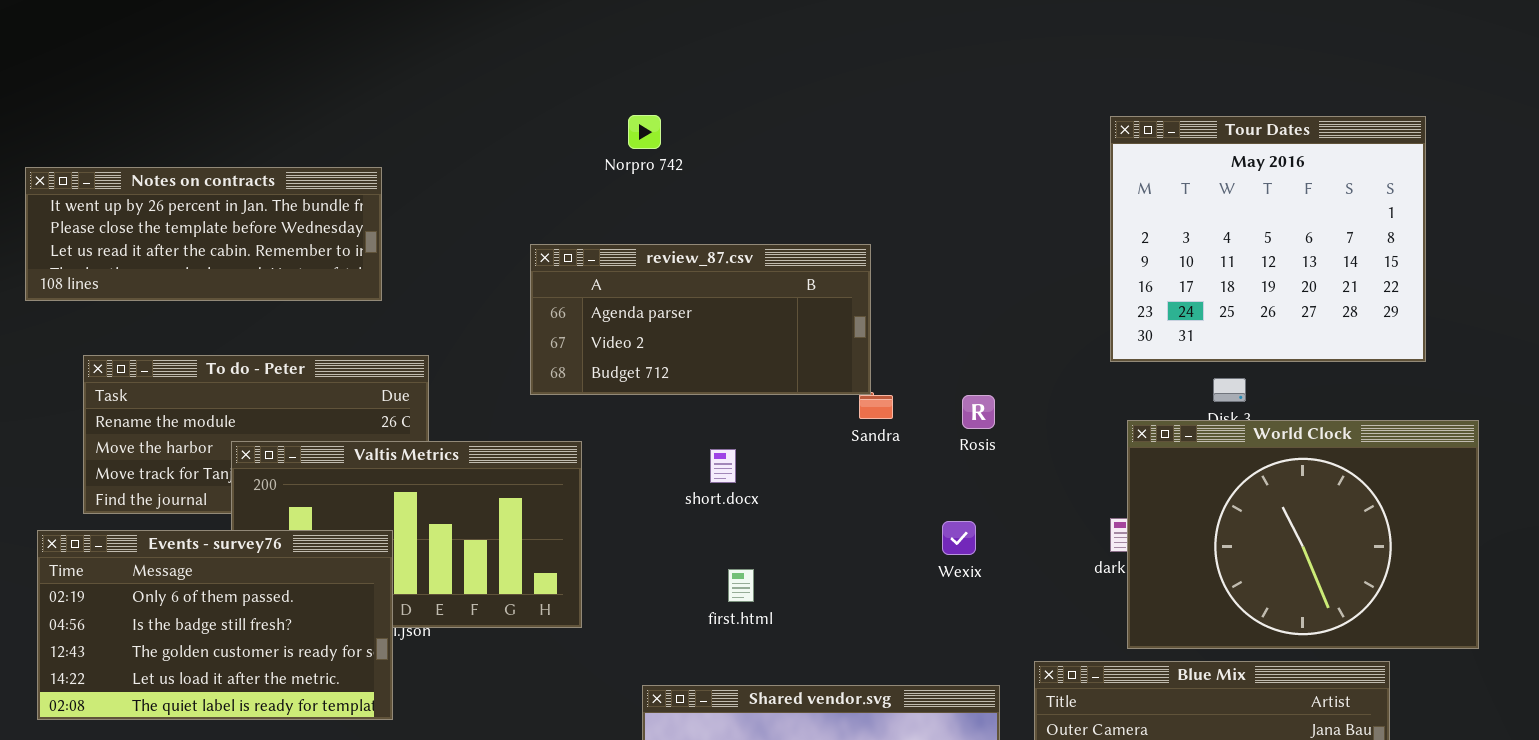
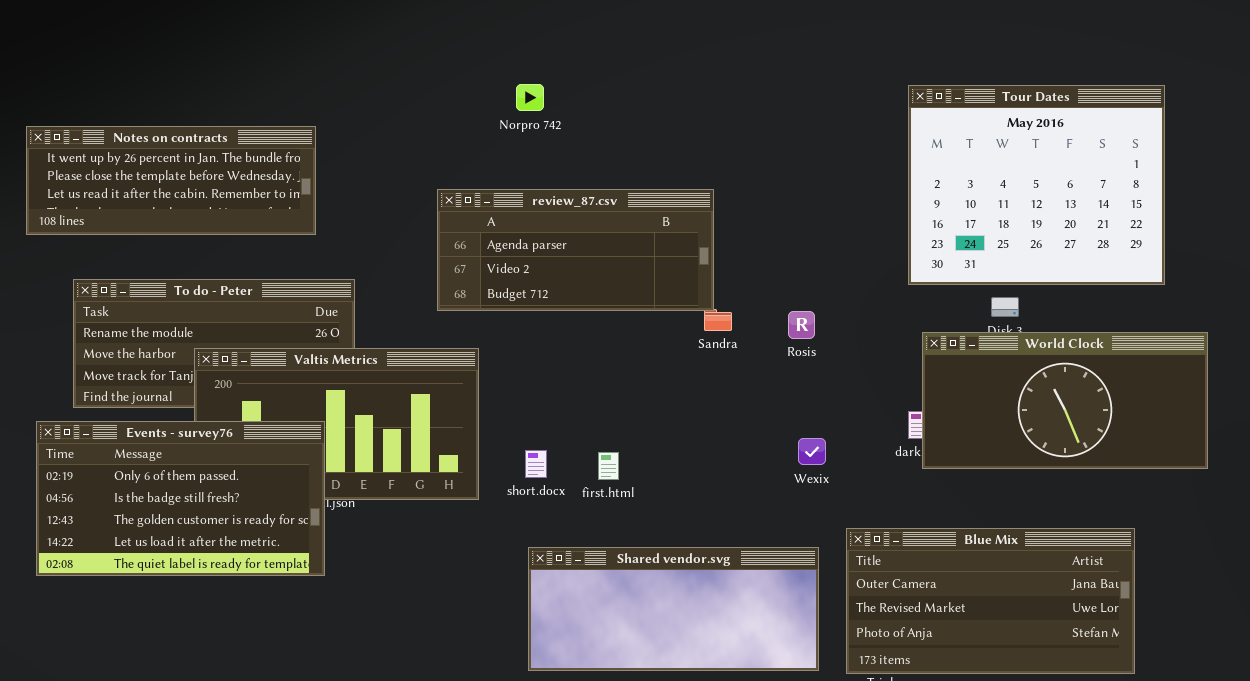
World Clock: [1127,420,1479,649] -> [922,332,1208,469], resized
short.docx: [710,449,736,483] -> [525,450,547,478], moved
Wexix: [942,521,976,555] -> [798,438,826,465], moved

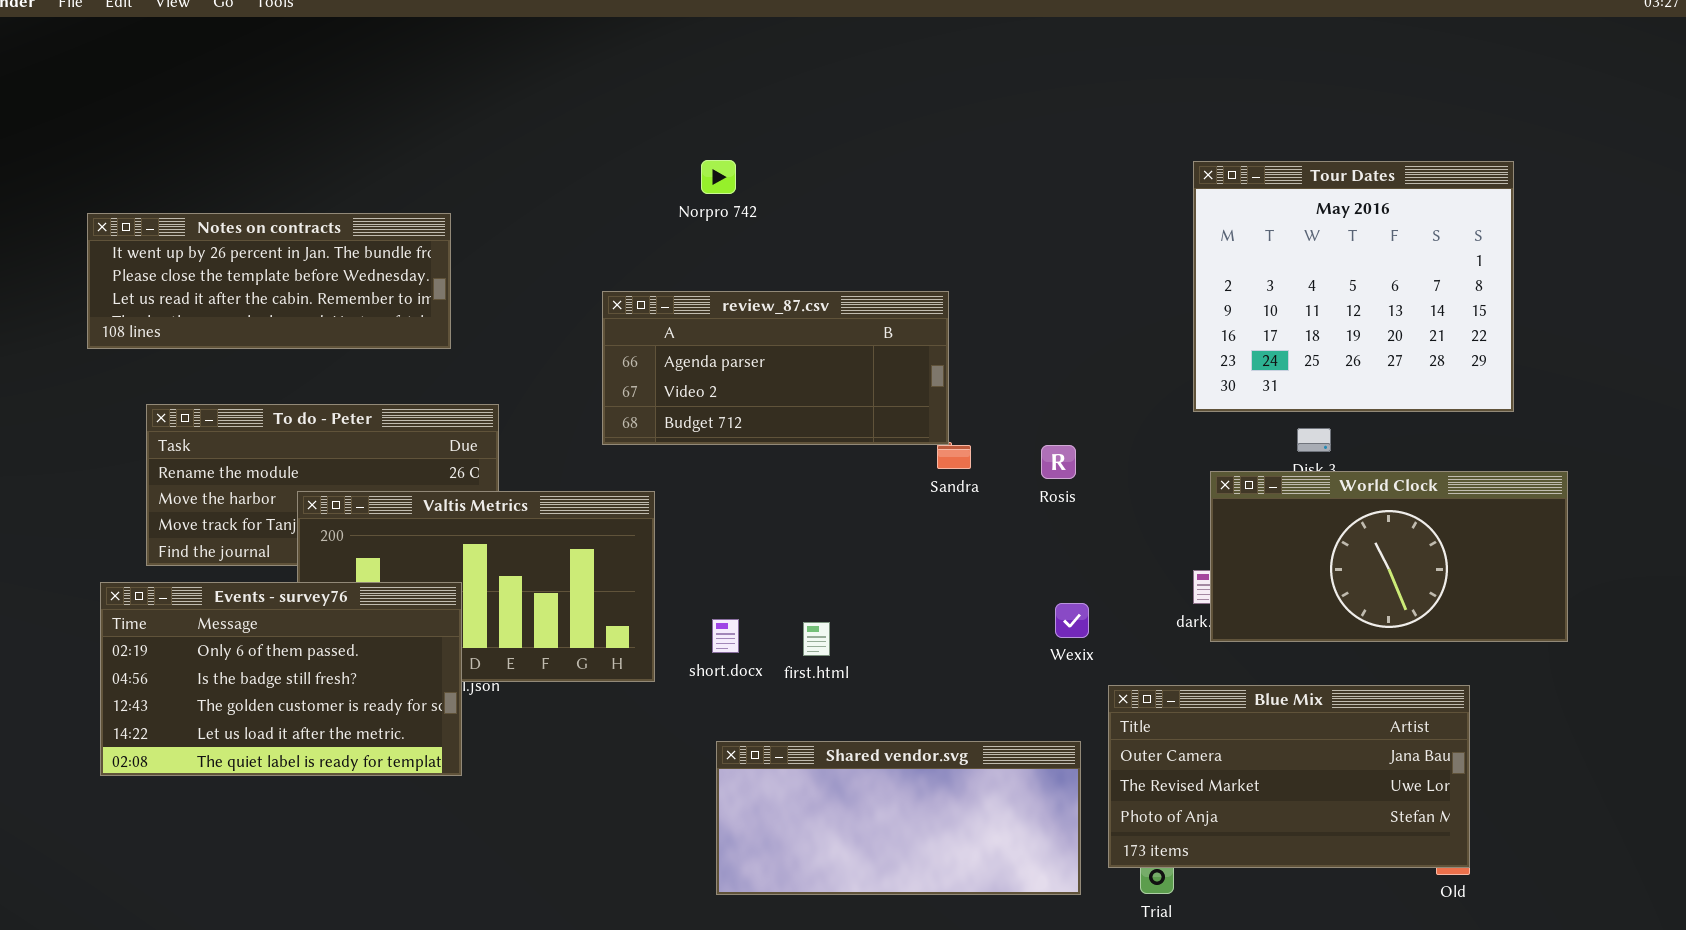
Blue Mix: [846,528,1135,674] -> [1108,685,1470,868], moved

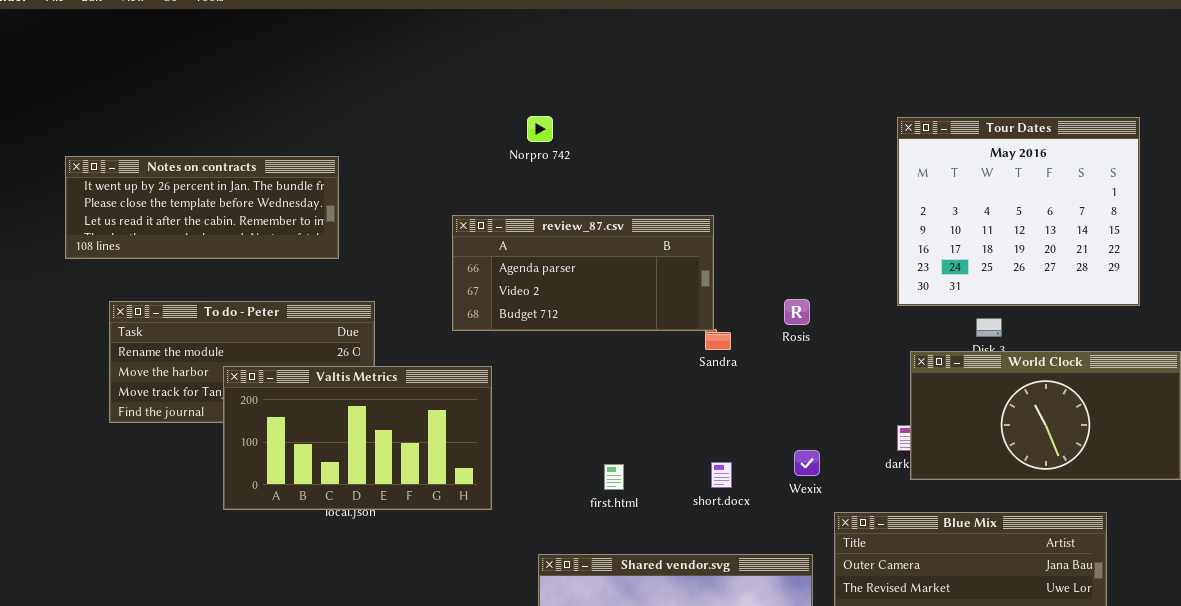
Rosis: [1041,445,1076,479] -> [784,299,810,325], moved
Events - survey76: [100,582,462,776] -> none, closed
short.docx: [712,619,739,653] -> [711,462,732,488], moved

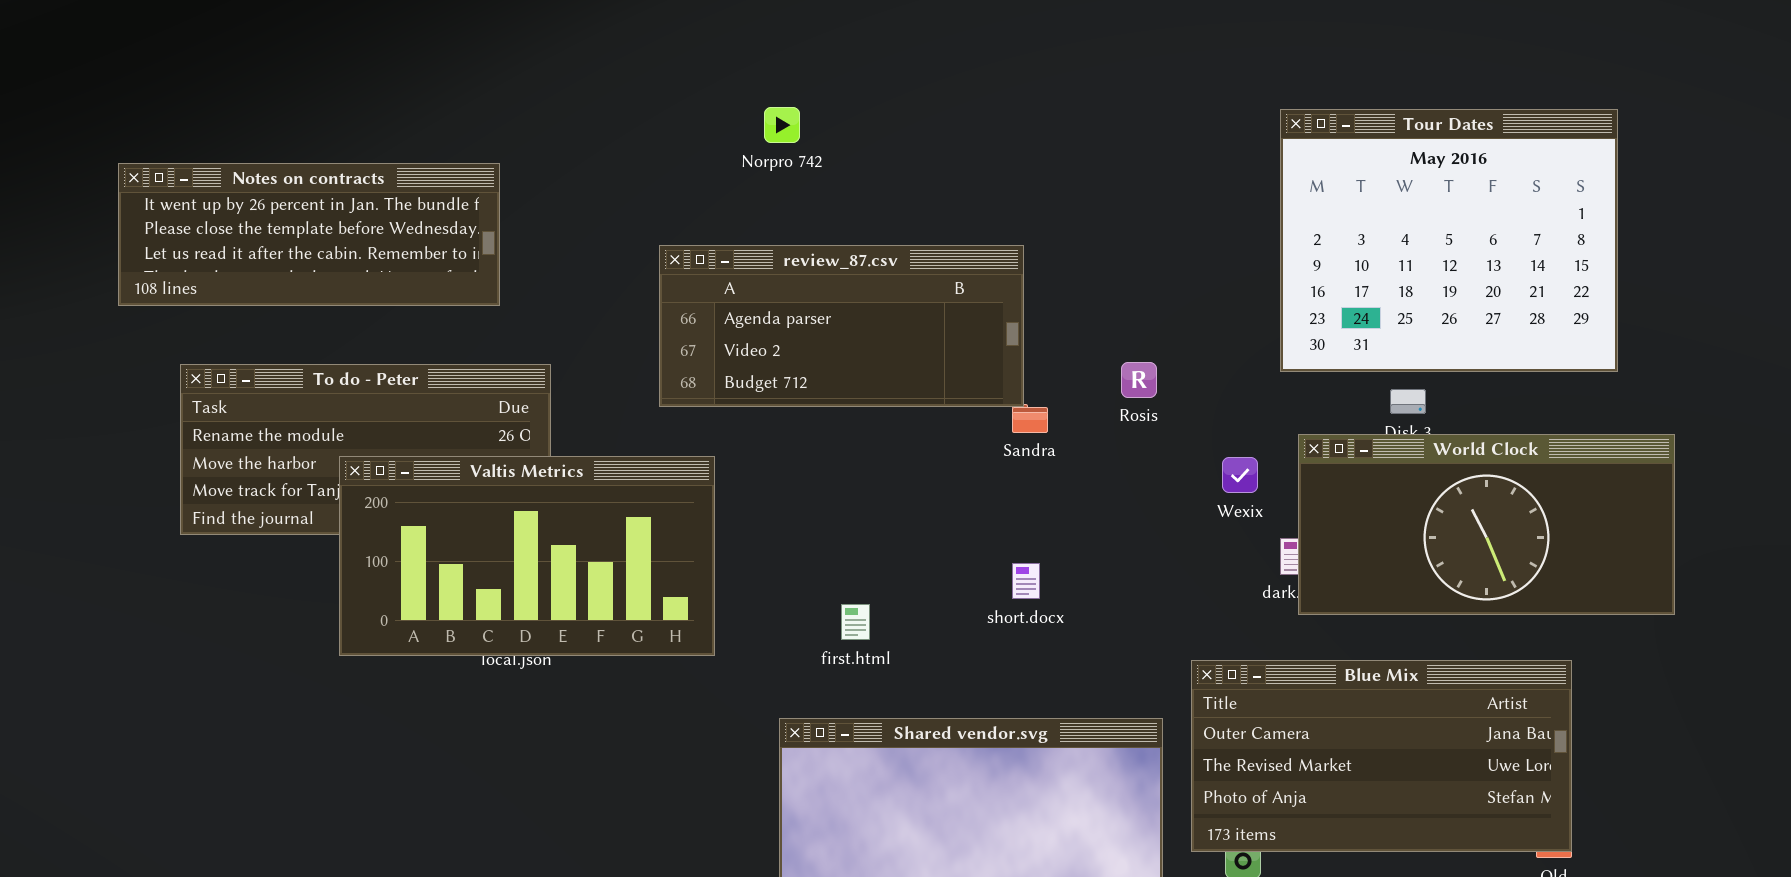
Wexix: [794,450,820,476] -> [1222,457,1258,493], moved
short.docx: [711,462,732,488] -> [1012,563,1040,599], moved
first.html: [604,464,624,490] -> [841,604,870,640], moved

